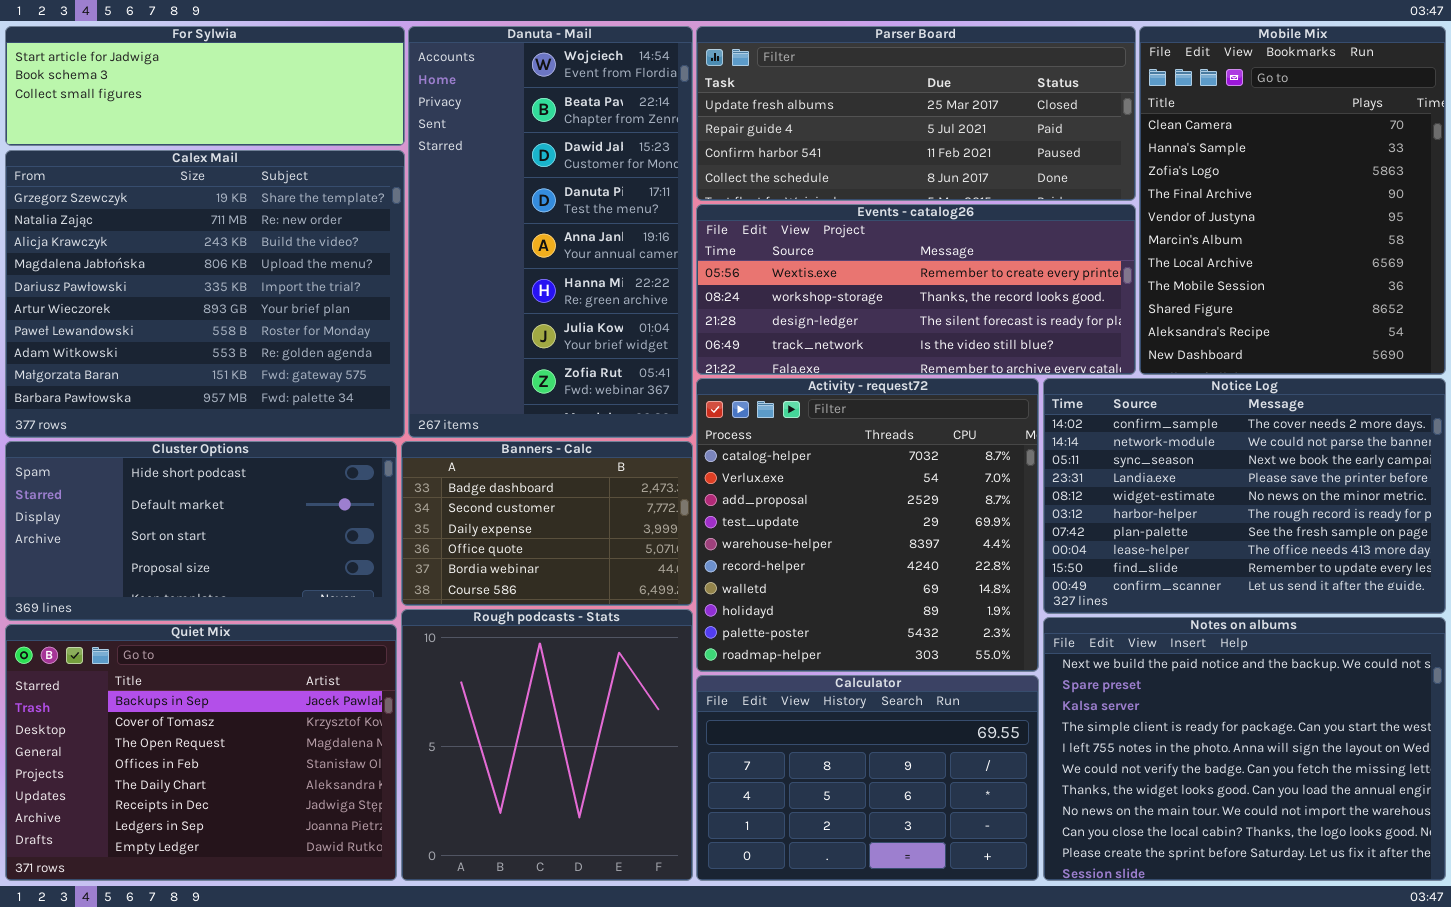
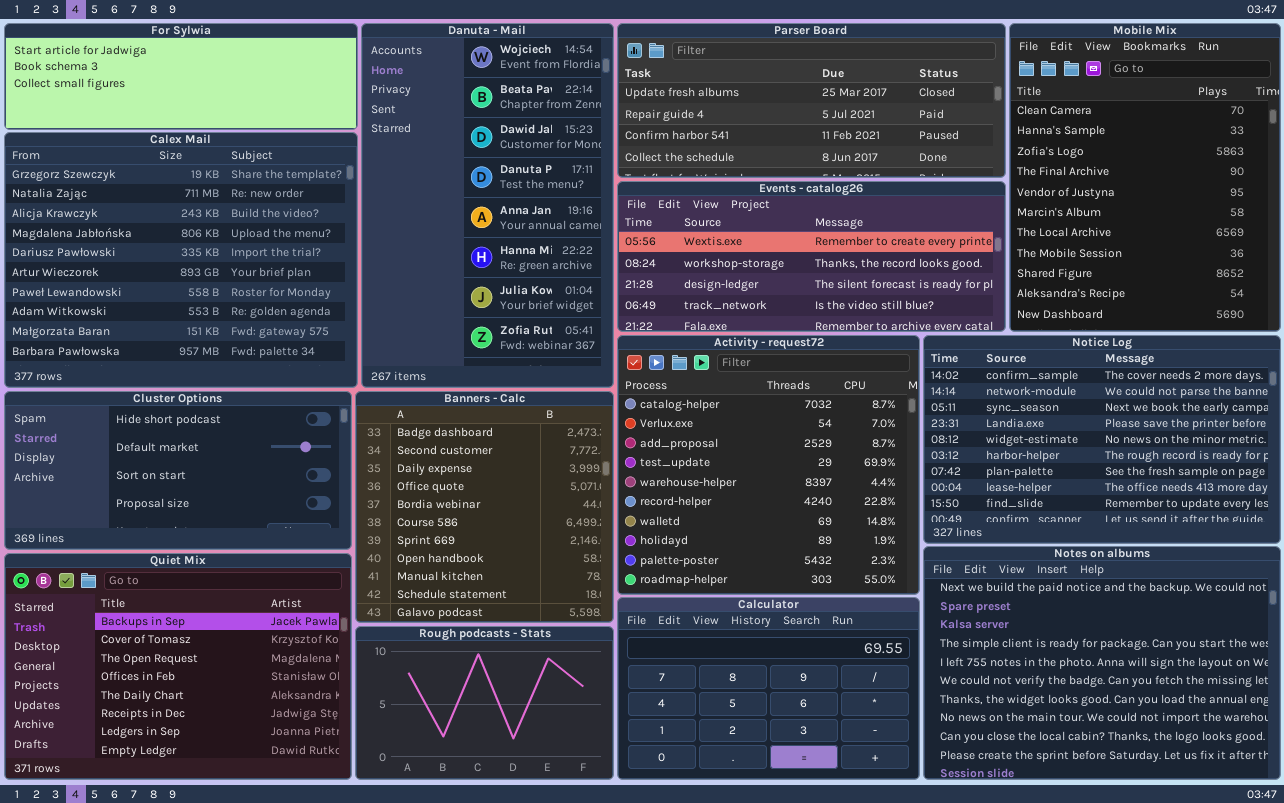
Banners - Calc: [401,441,693,606] -> [355,391,614,623], resized
Rough podcasts - Stats: [401,609,693,881] -> [355,626,614,780], resized

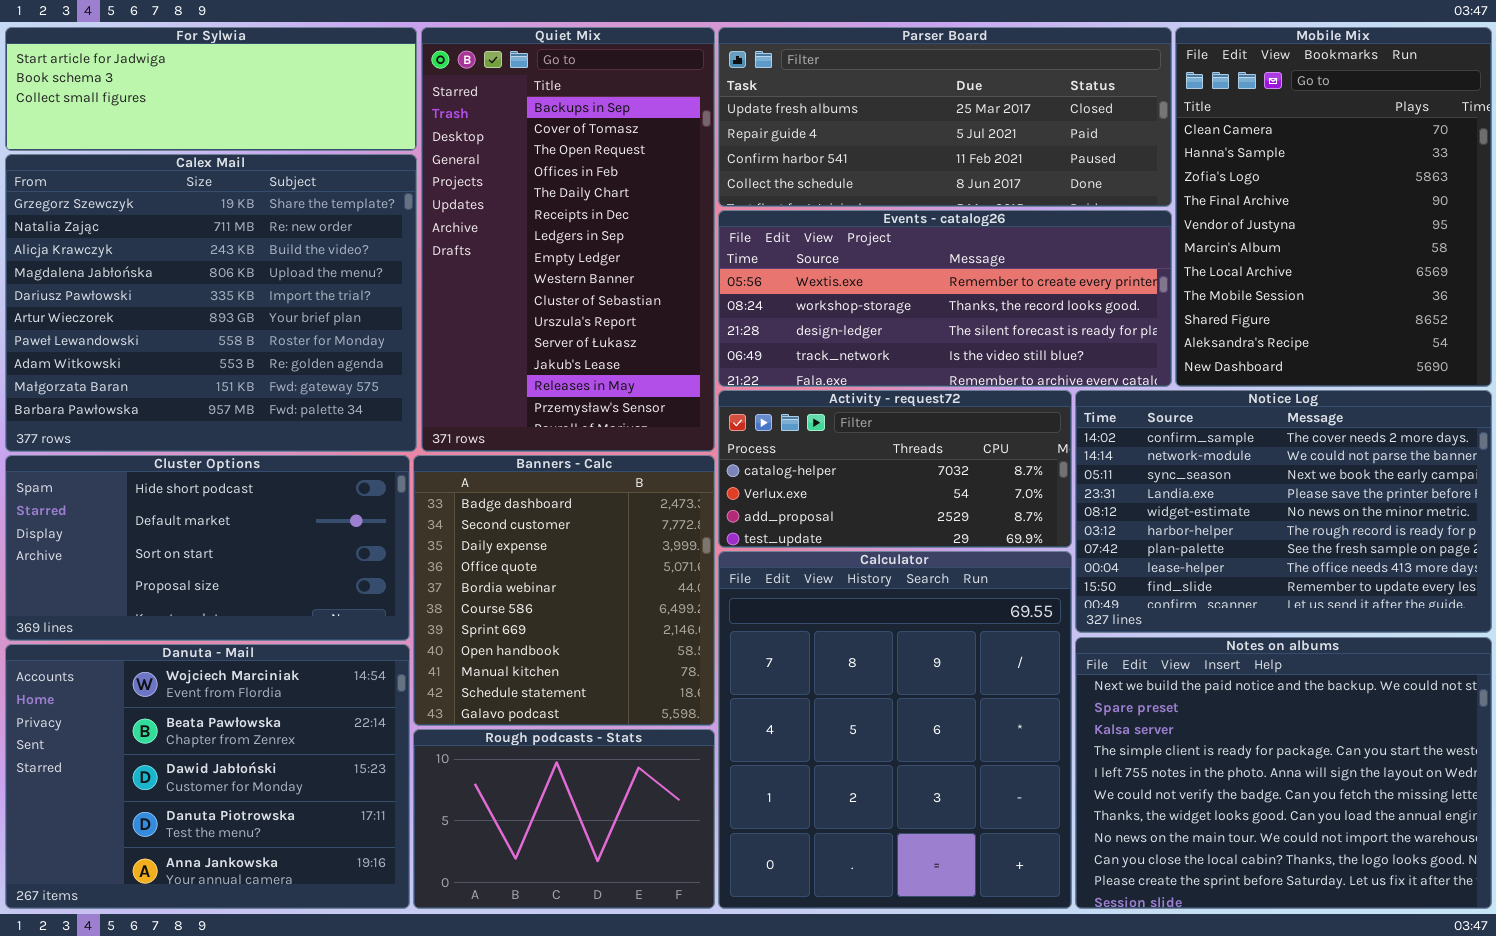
Danuta - Mail: [361,23,614,388] -> [5,644,410,909], moved, resized
Activity - request72: [617,335,920,595] -> [718,390,1072,548], resized
Quiet Mix: [4,553,352,780] -> [421,27,715,452], moved, resized
Calculator: [617,597,920,780] -> [718,551,1072,909], resized

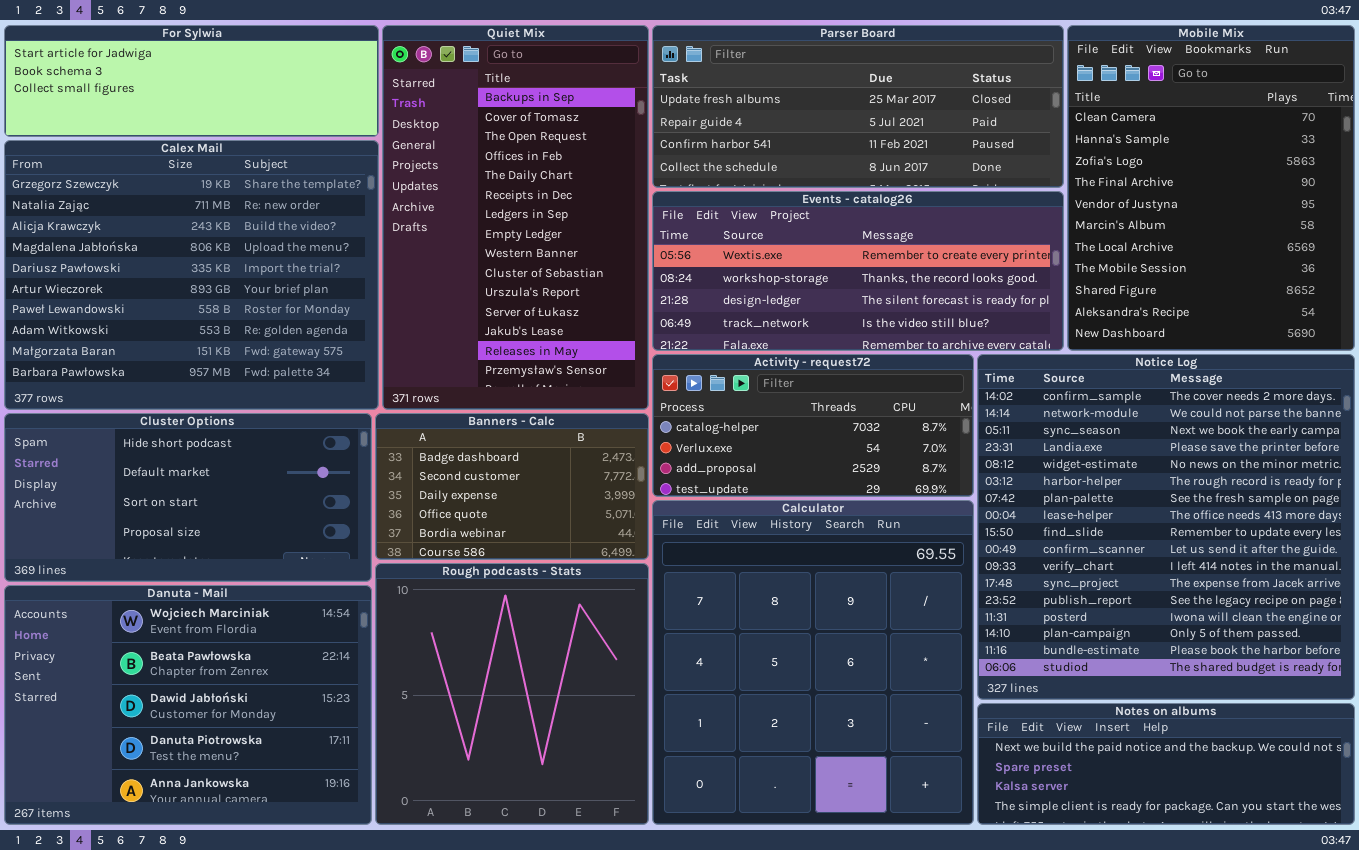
Notice Log: [1075,390,1492,633] -> [977,354,1355,700], resized
Banners - Calc: [413,455,715,726] -> [375,413,649,560], resized
Notes on albums: [1075,637,1492,909] -> [977,703,1355,825], resized
Rough podcasts - Stats: [413,729,715,909] -> [375,563,649,825], resized

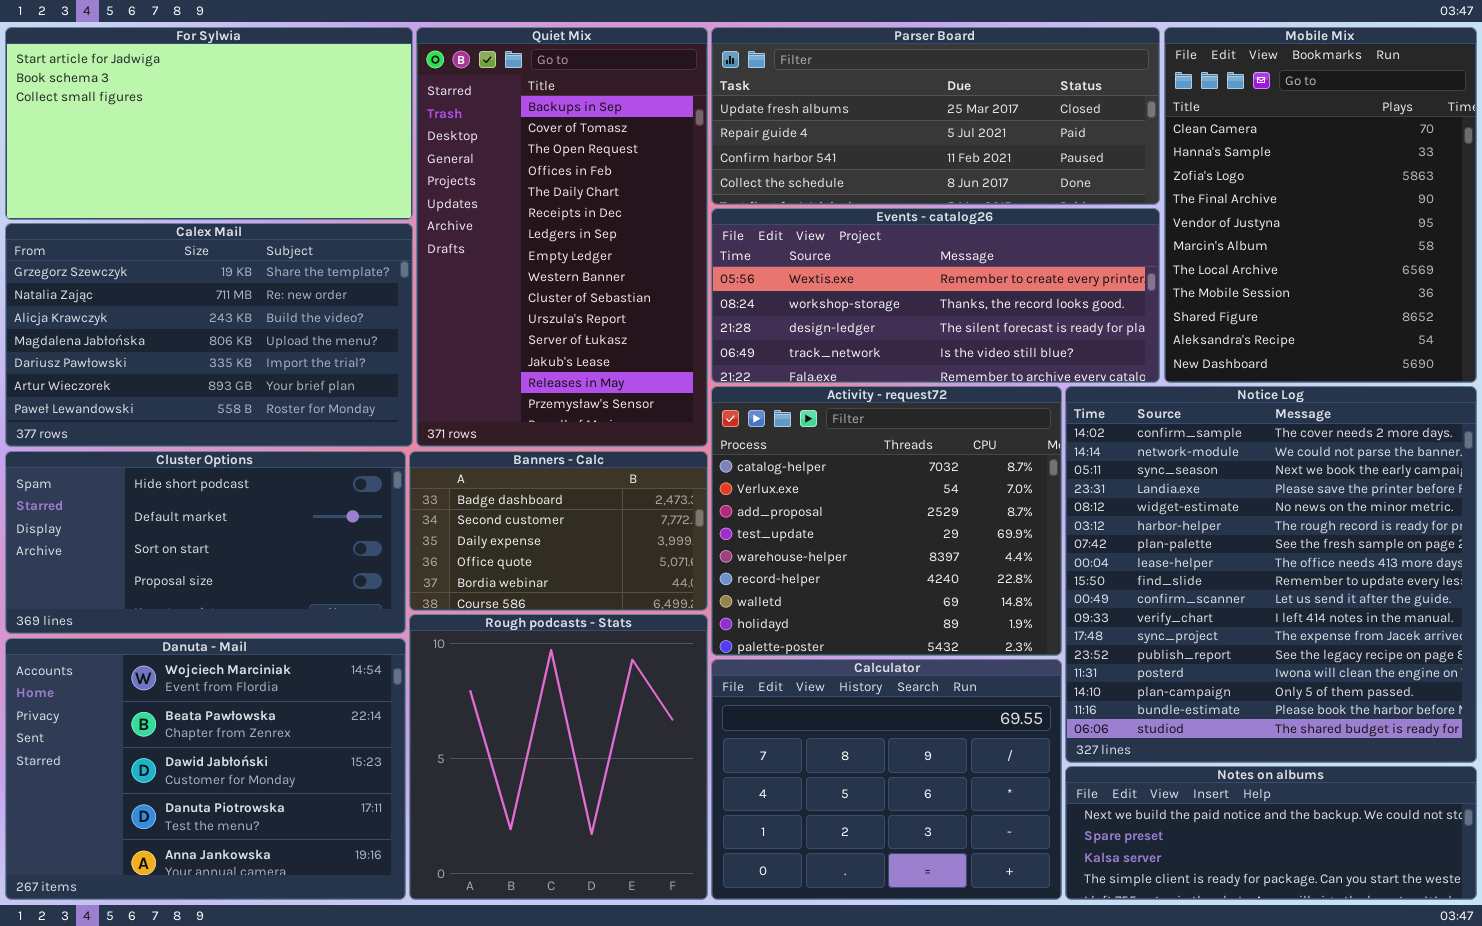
For Sylwia: [4,25,379,137] -> [5,27,413,220], resized
Calex Mail: [4,140,379,410] -> [5,223,413,447], resized
Activity - request72: [652,354,974,497] -> [711,386,1062,656], resized
Calculator: [652,500,974,825] -> [711,659,1062,900], resized

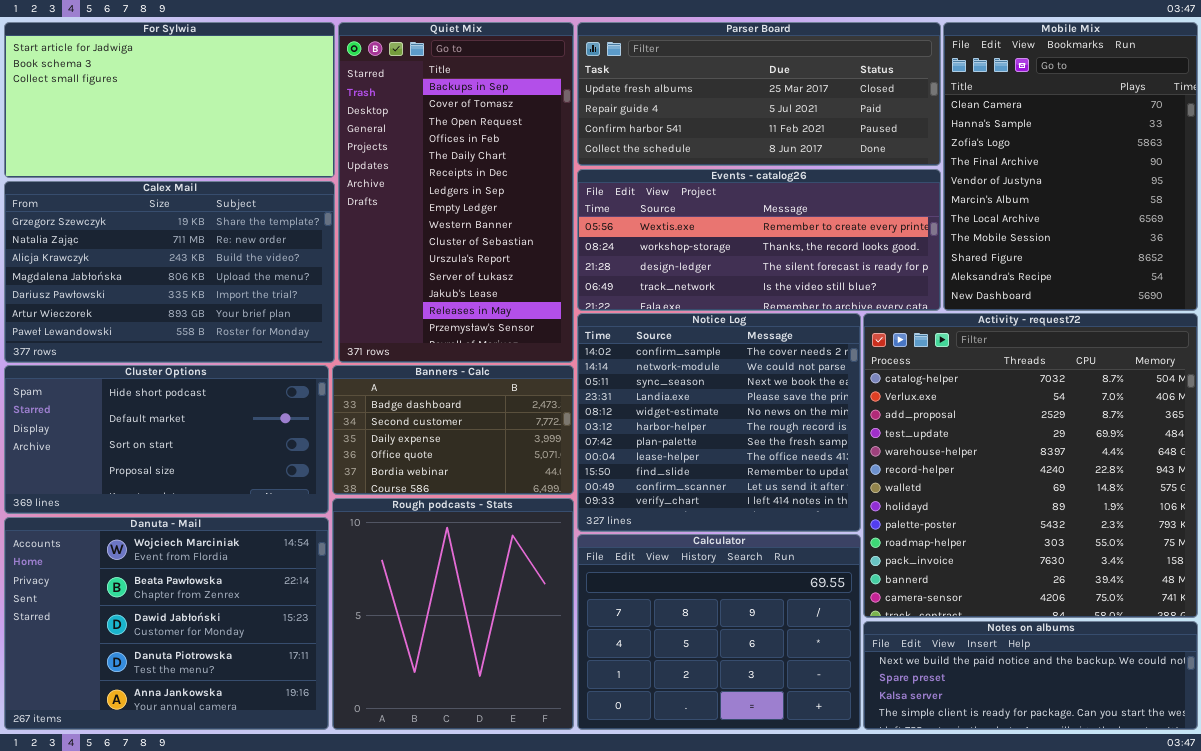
Activity - request72: [711,386,1062,656] -> [863,313,1198,618], moved, resized
Notice Log: [1065,386,1477,763] -> [577,313,861,532], moved, resized

